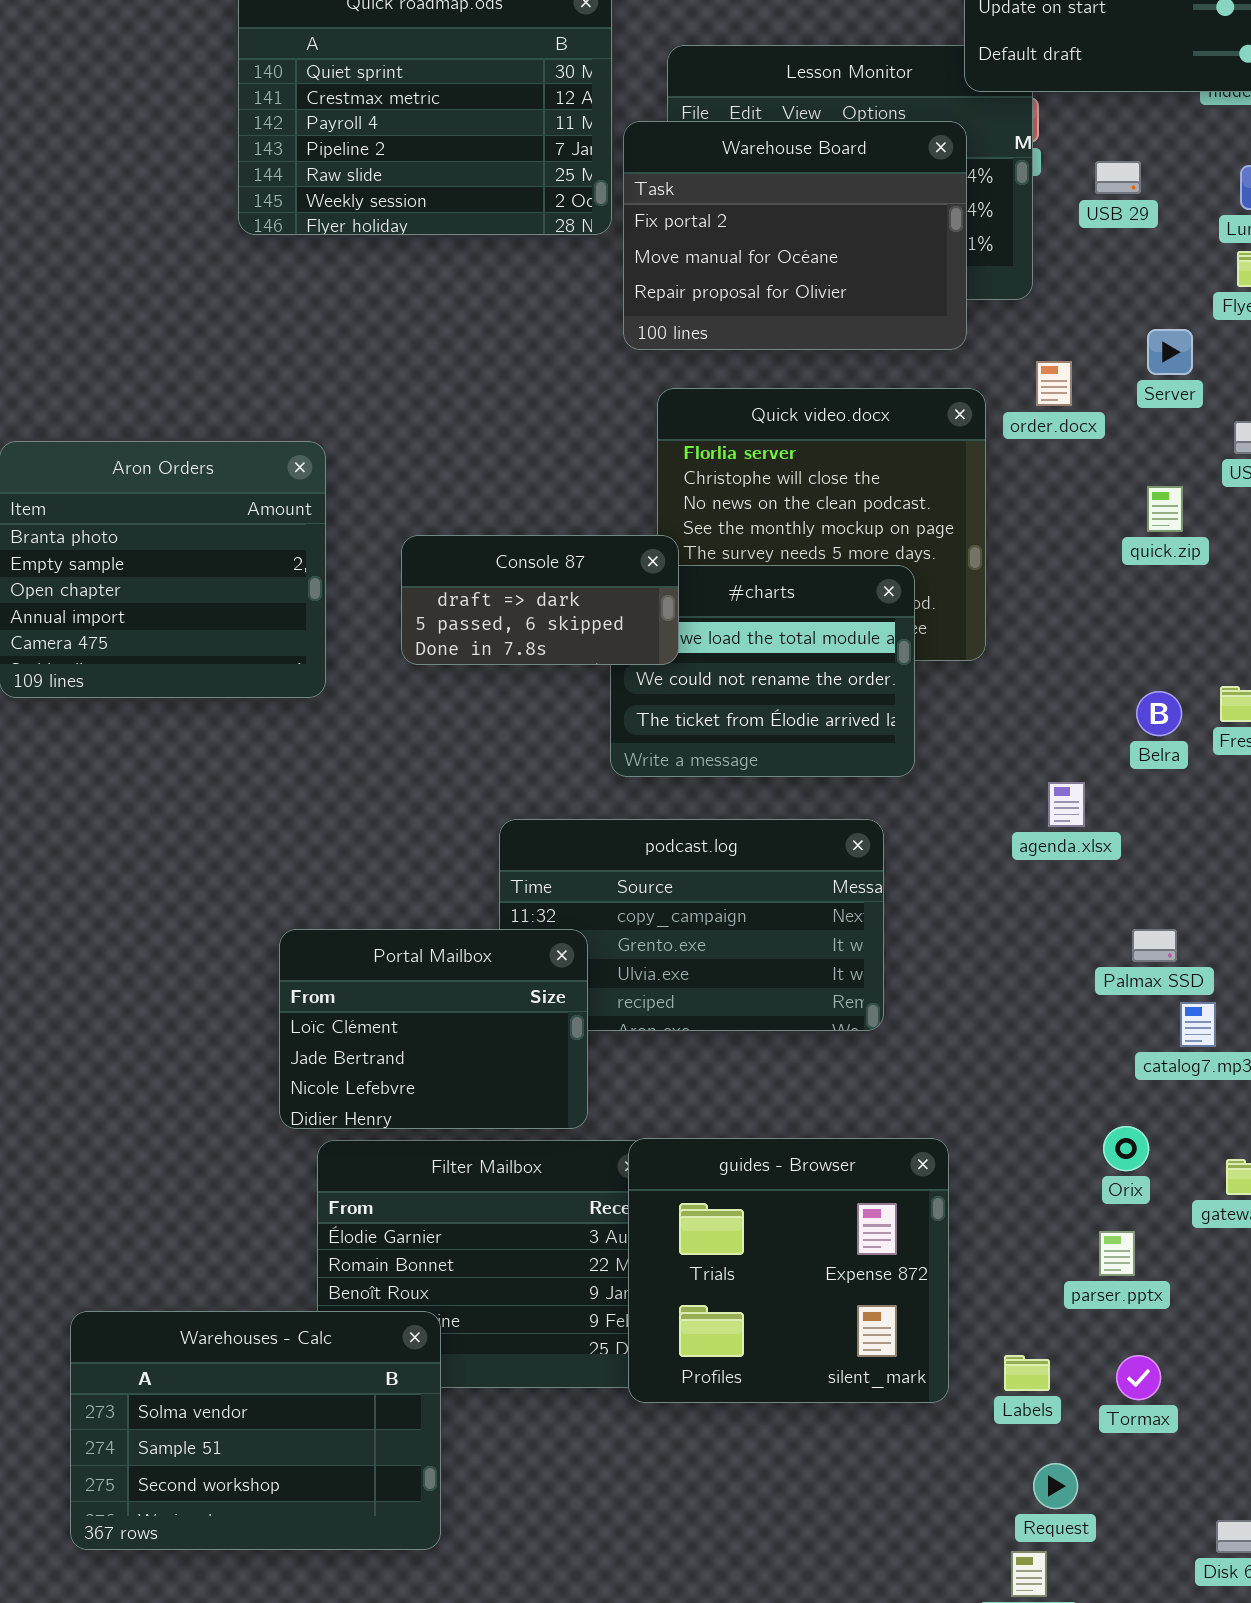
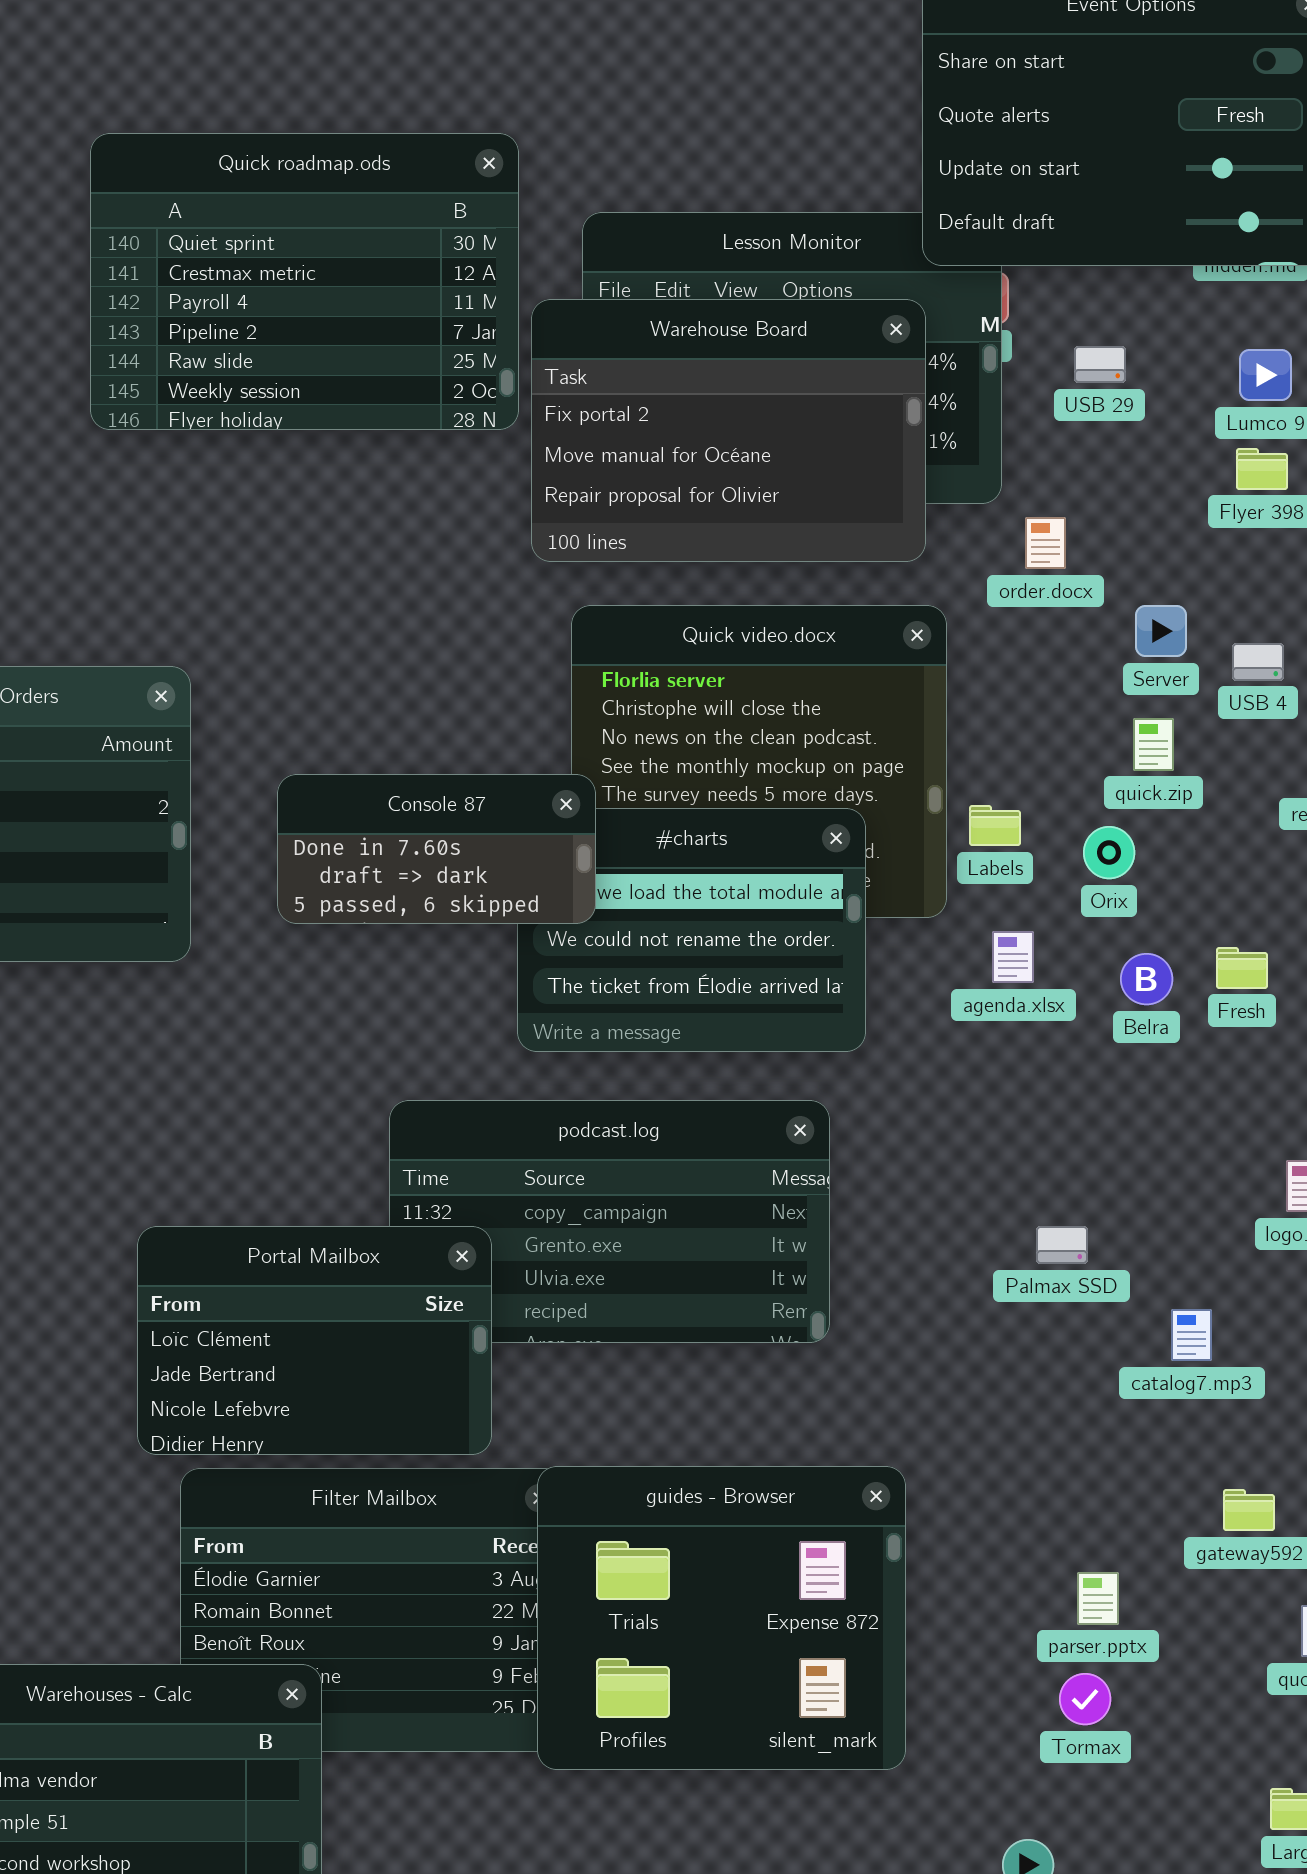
Server: [1147,329,1193,375] -> [1135,605,1187,657], moved
order.docx: [1036,361,1072,406] -> [1025,517,1066,569], moved
Console 87: [401,535,679,665] -> [277,774,596,924], scrolled up 1 row
agenda.xlsx: [1048,782,1085,827] -> [992,931,1034,983], moved
Palmax SSD: [1132,929,1177,962] -> [1036,1226,1088,1264], moved
Orix: [1103,1126,1149,1171] -> [1083,826,1135,879], moved
Labels: [1004,1355,1050,1391] -> [969,805,1021,846], moved
Tormax: [1116,1355,1161,1400] -> [1059,1673,1111,1725], moved

